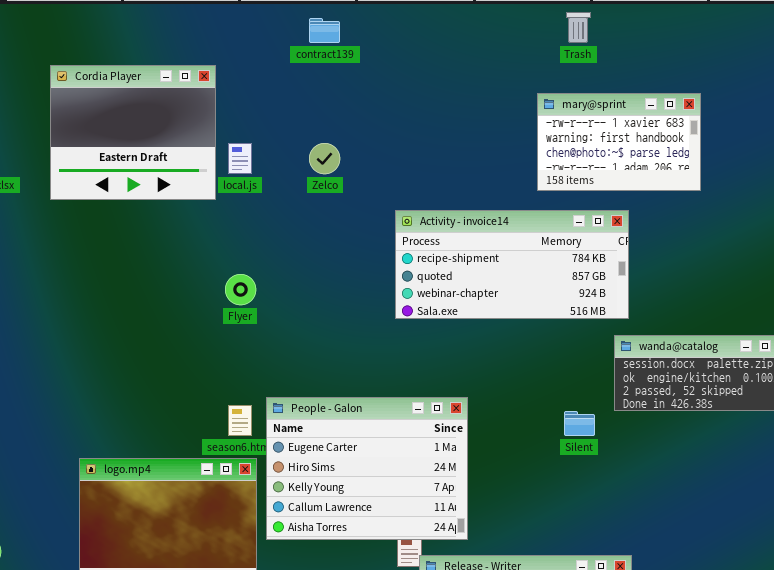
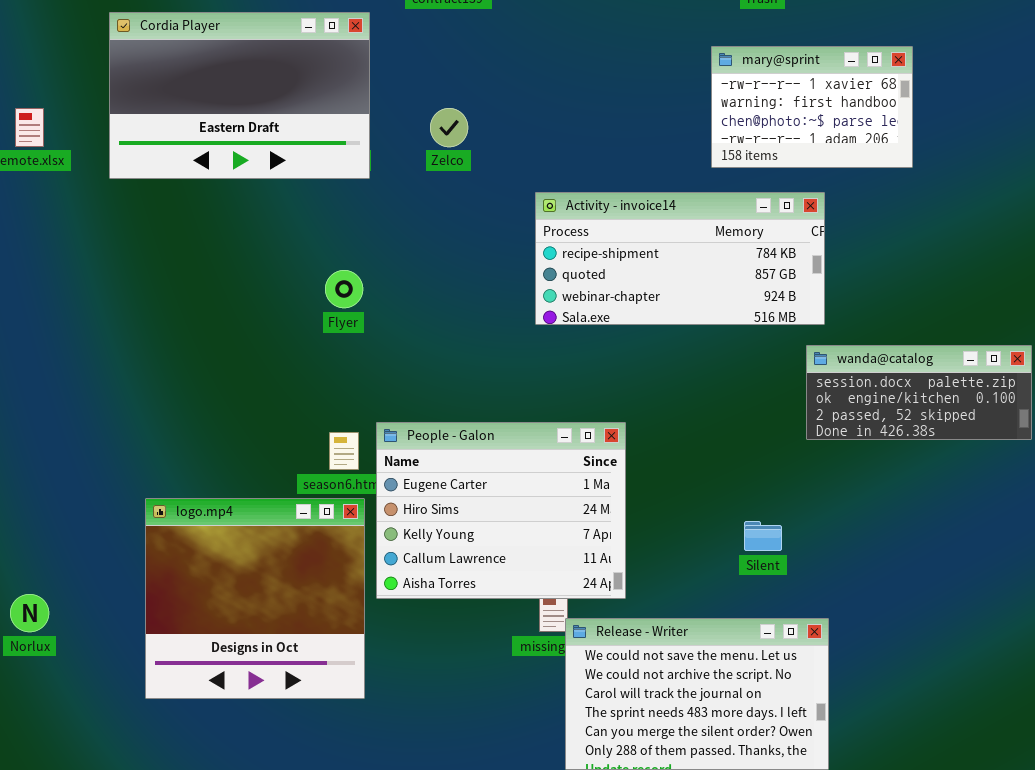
Cordia Player: [50,65,216,200] -> [109,12,370,179], resized
Silent: [564,411,595,436] -> [744,521,782,551], moved

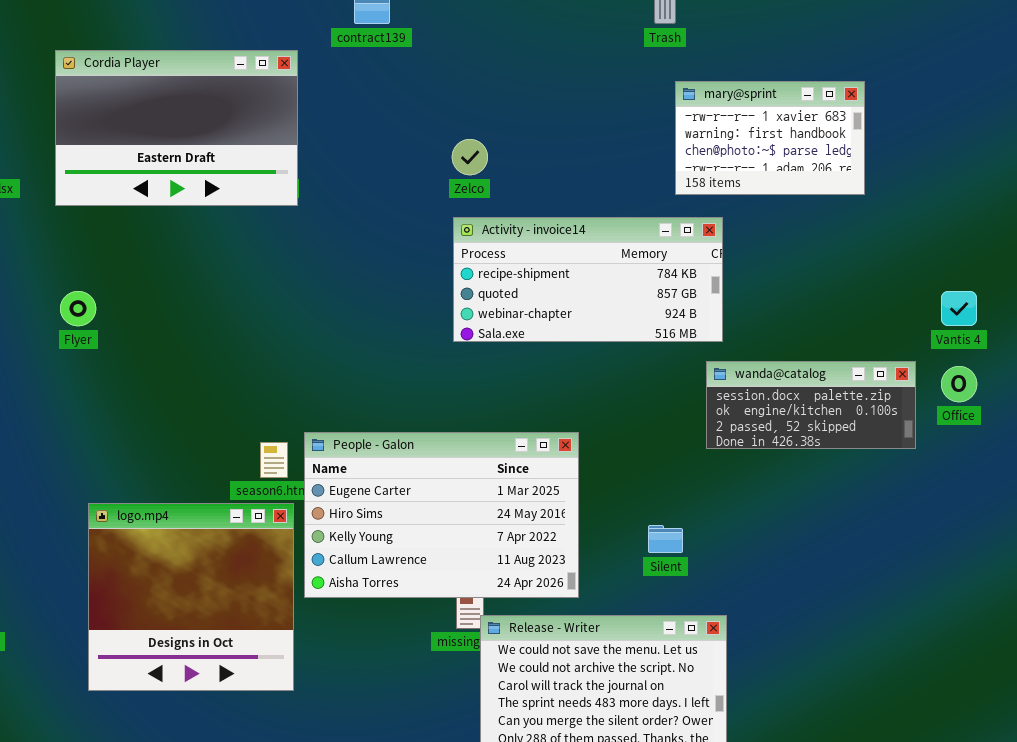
mary@sprint: [711,46,913,168] -> [675,81,865,195], moved
Zelco: [430,108,468,147] -> [452,139,488,175], moved
Flyer: [325,270,363,308] -> [60,291,96,326], moved
People - Galon: [376,422,626,599] -> [304,432,579,598], resized

